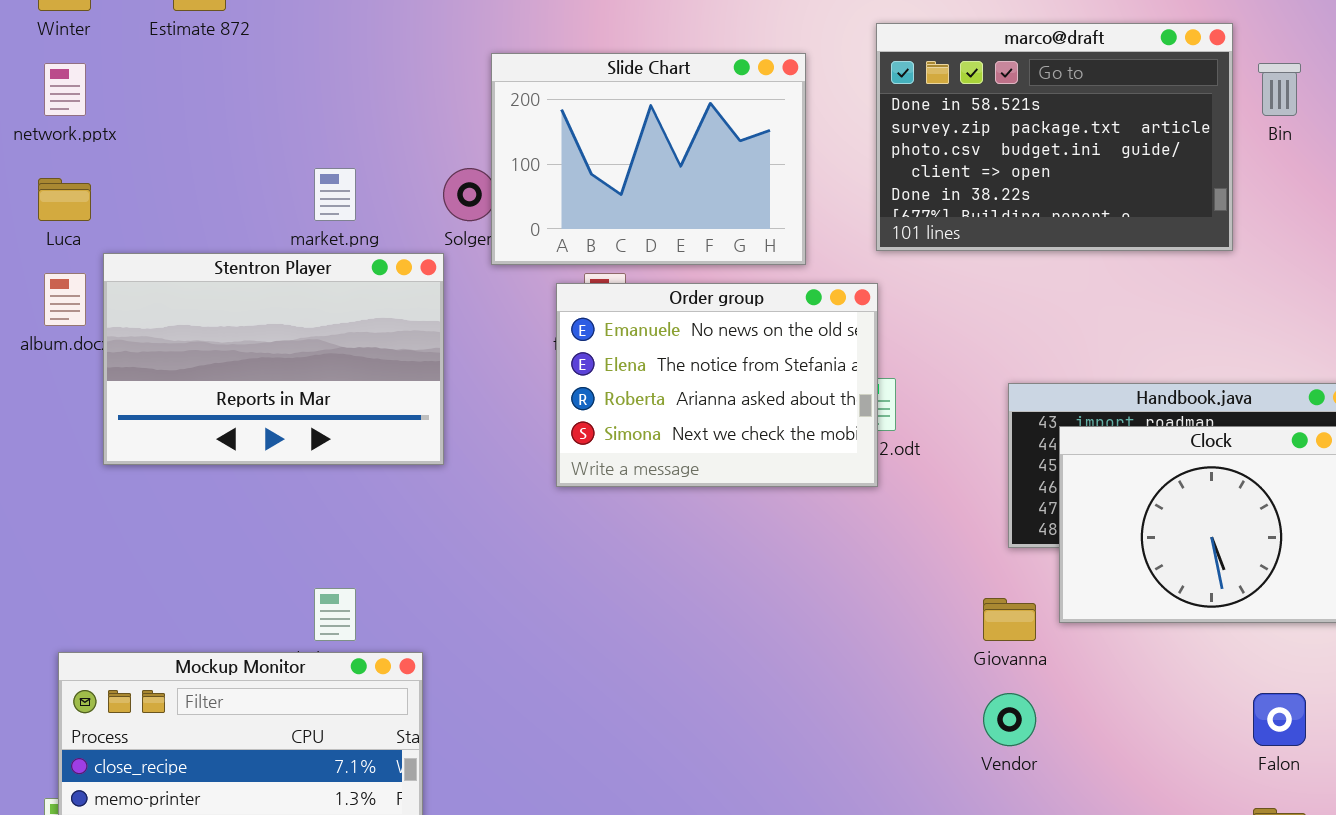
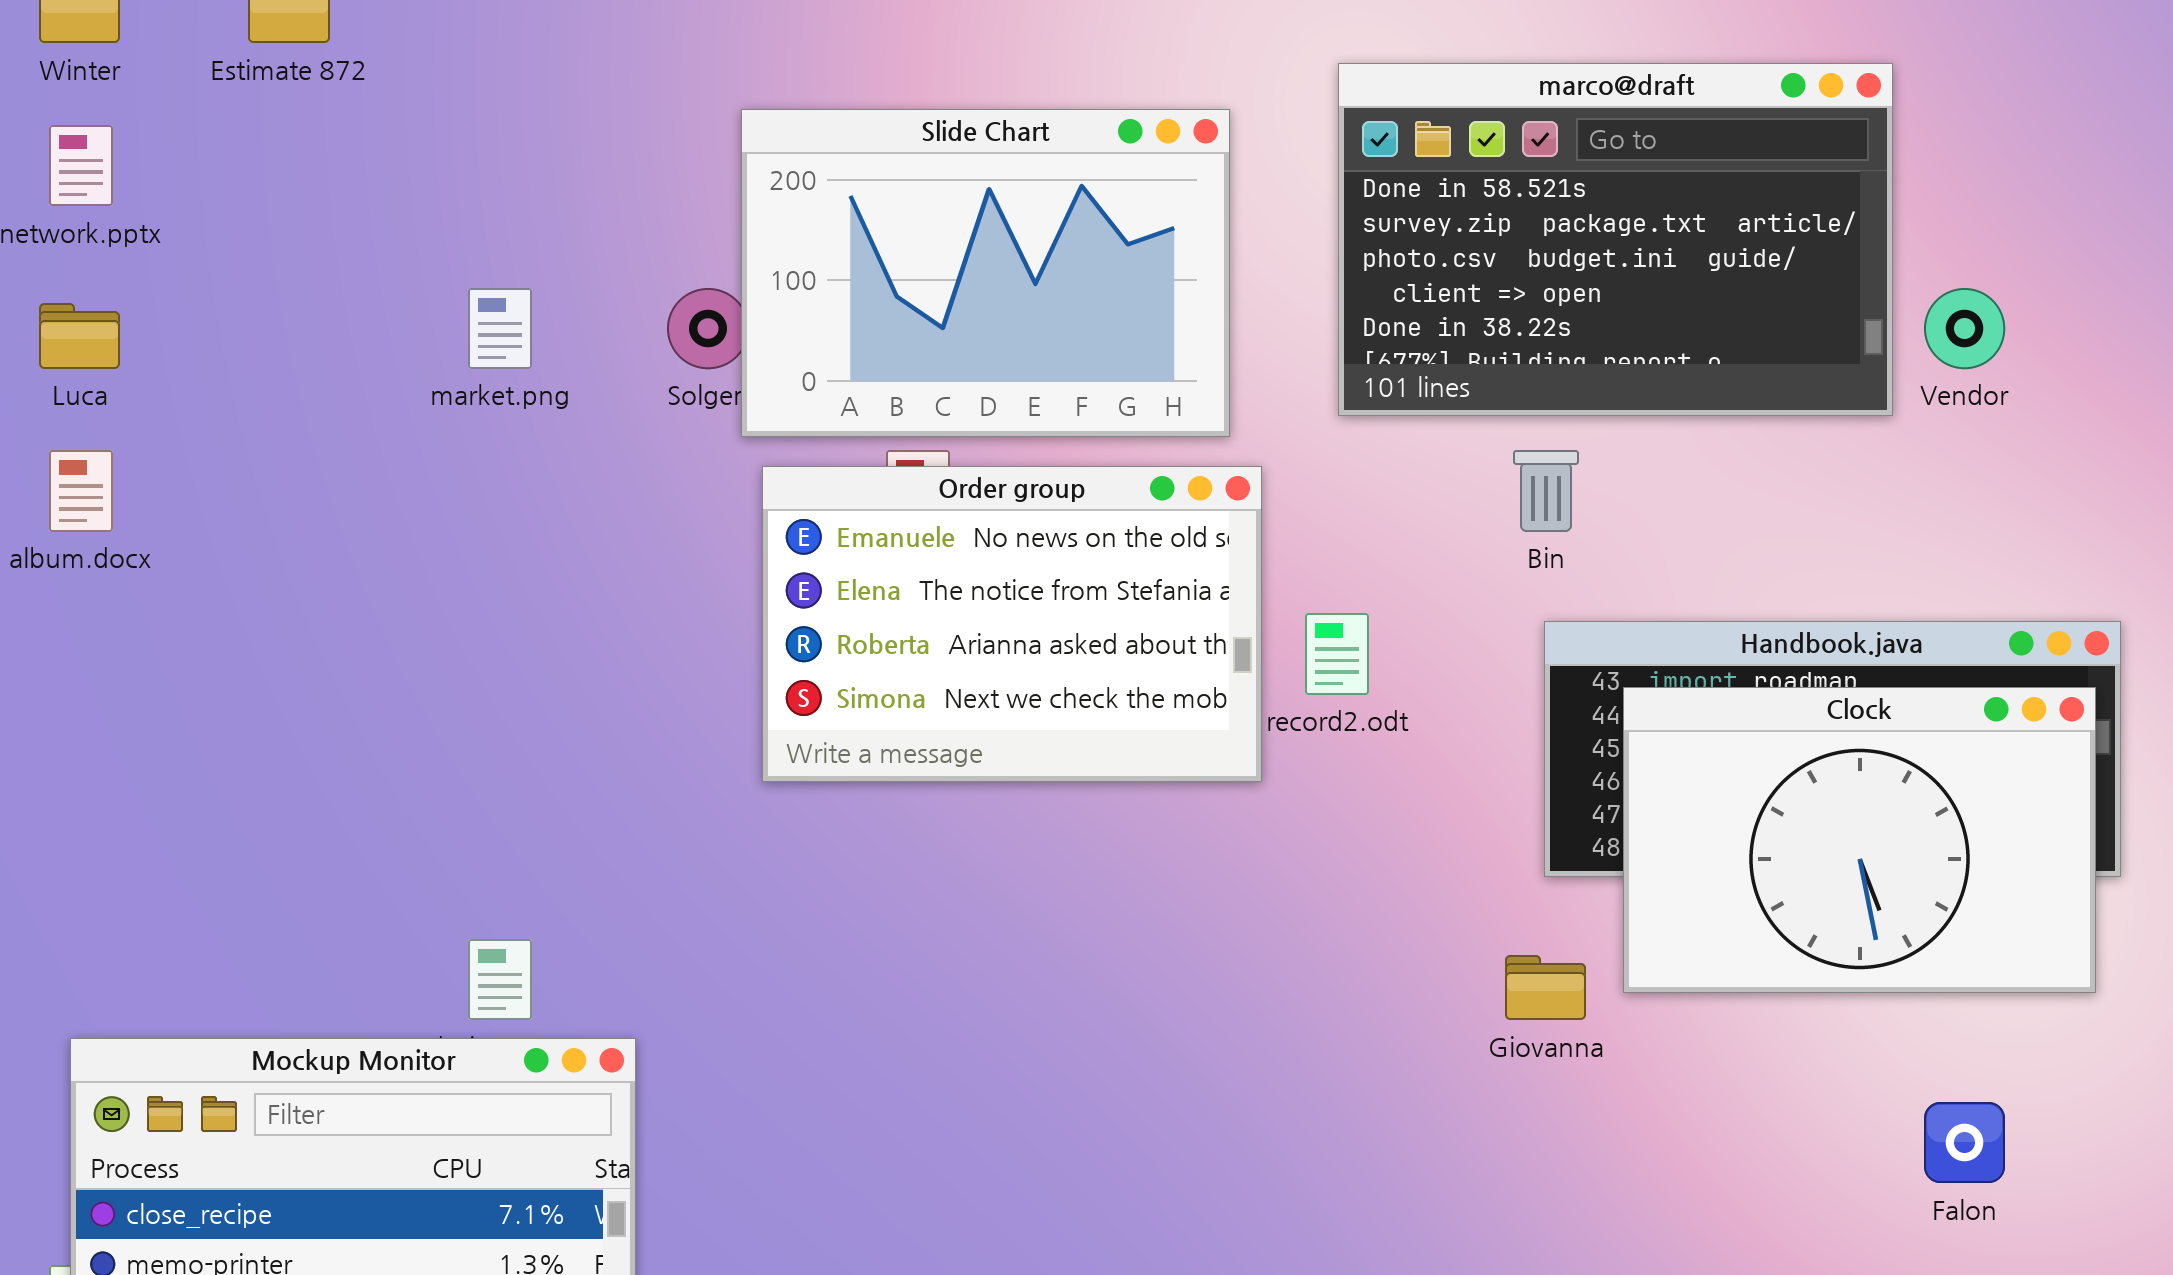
Bin: [1258,63,1301,116] -> [1513,450,1579,532], moved
Stentron Player: [103,253,444,465] -> none, closed
Order group: [556,283,878,487] -> [762,466,1262,782], moved
Vendor: [983,693,1036,746] -> [1924,288,2005,369], moved

